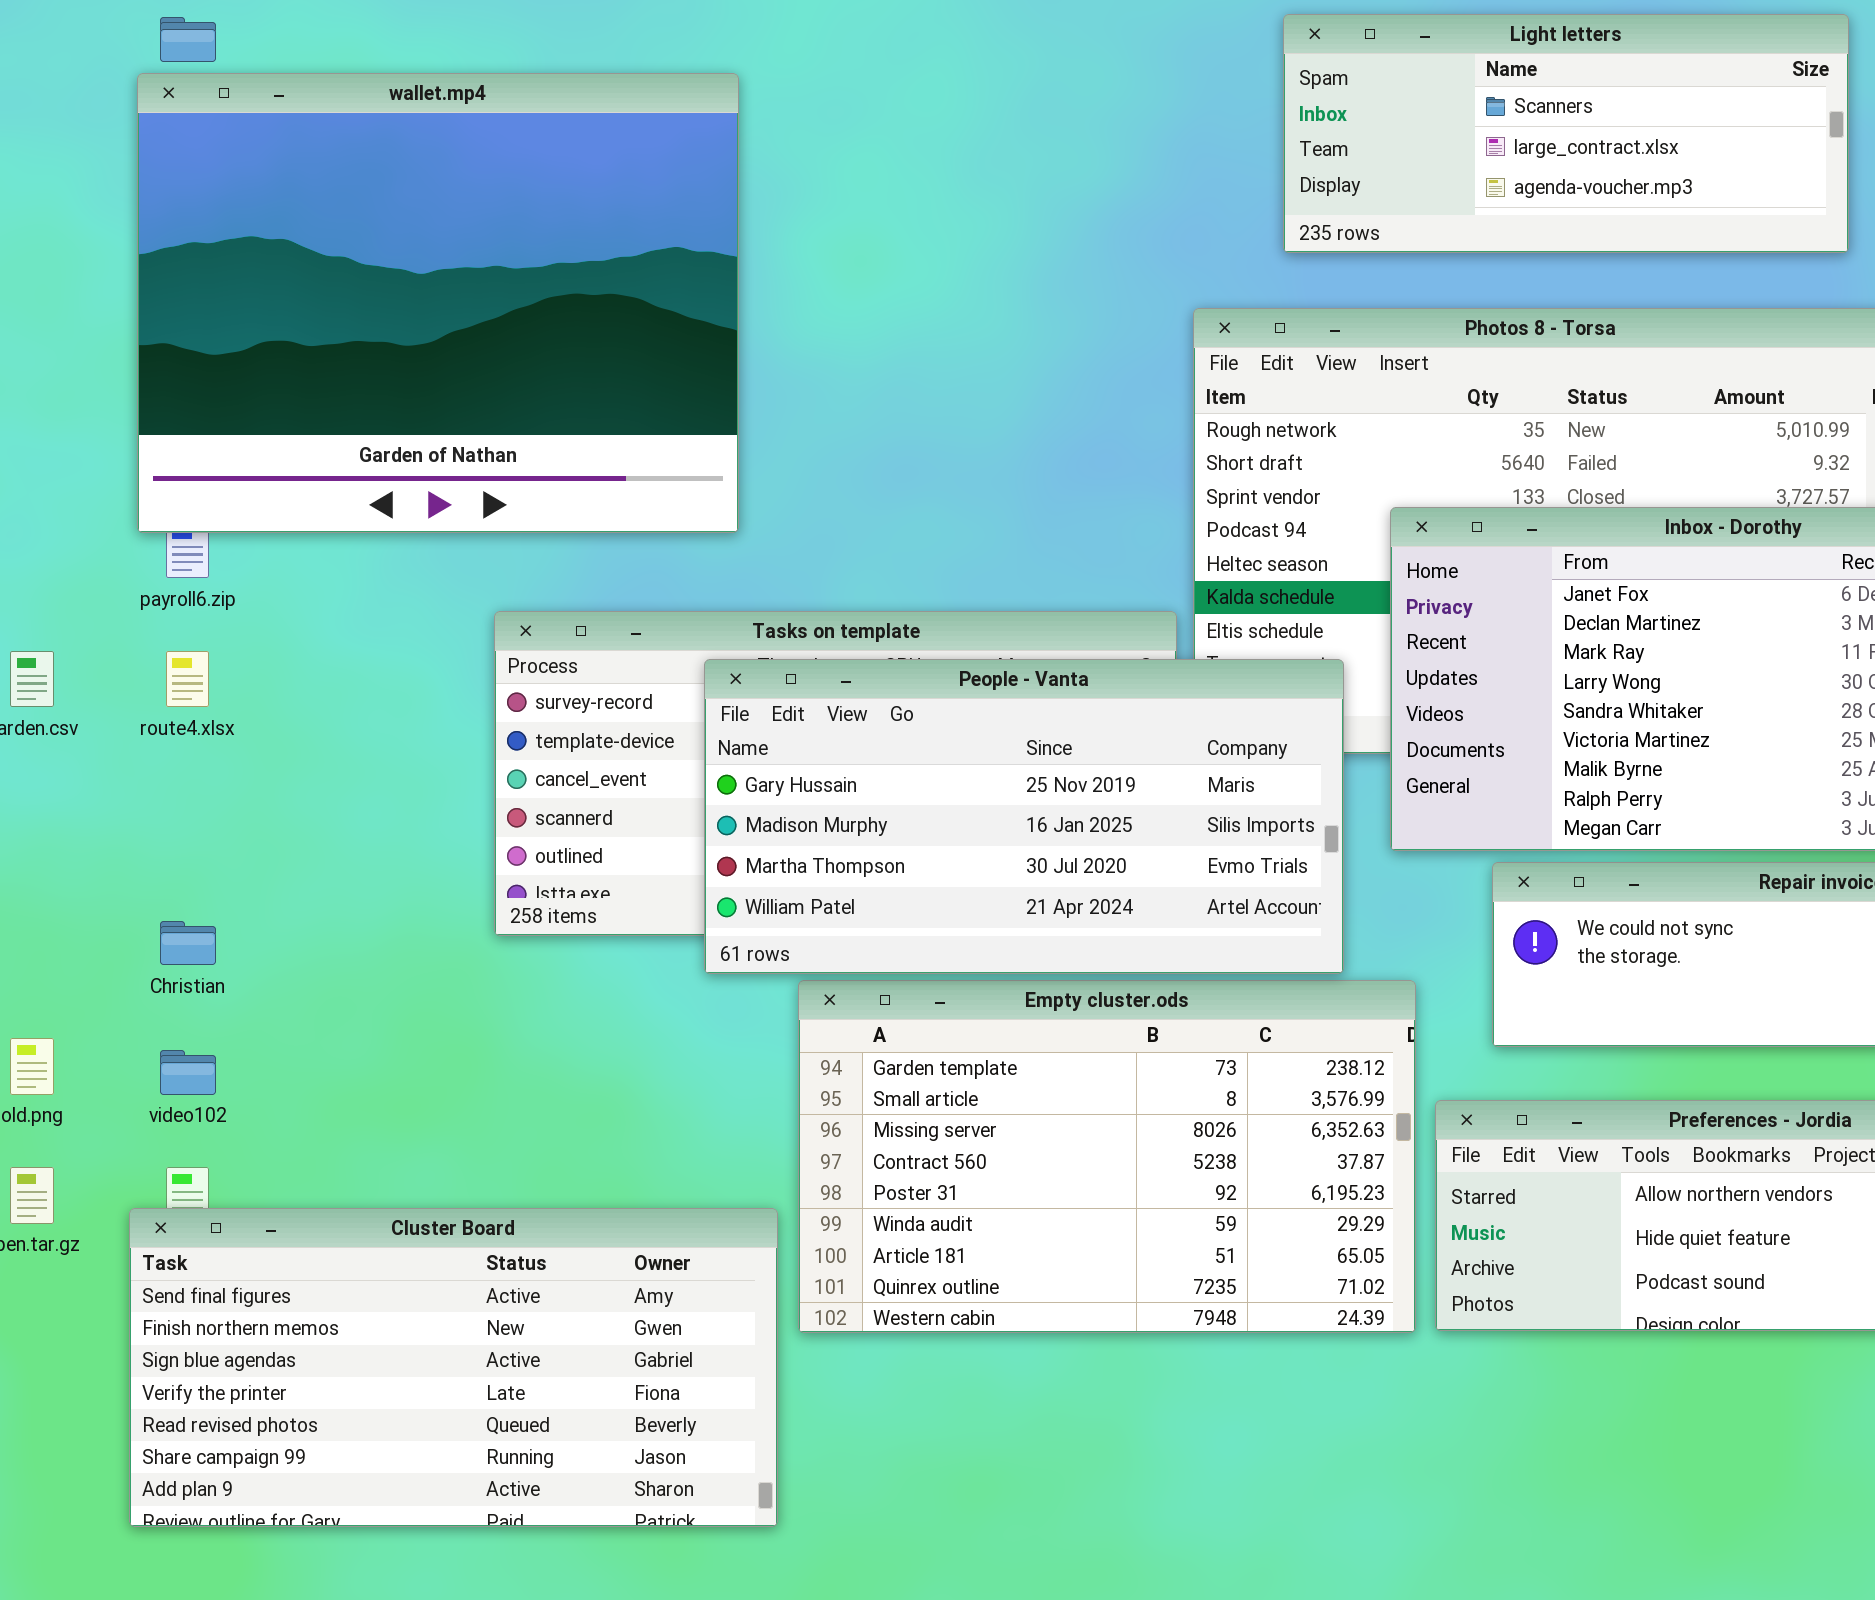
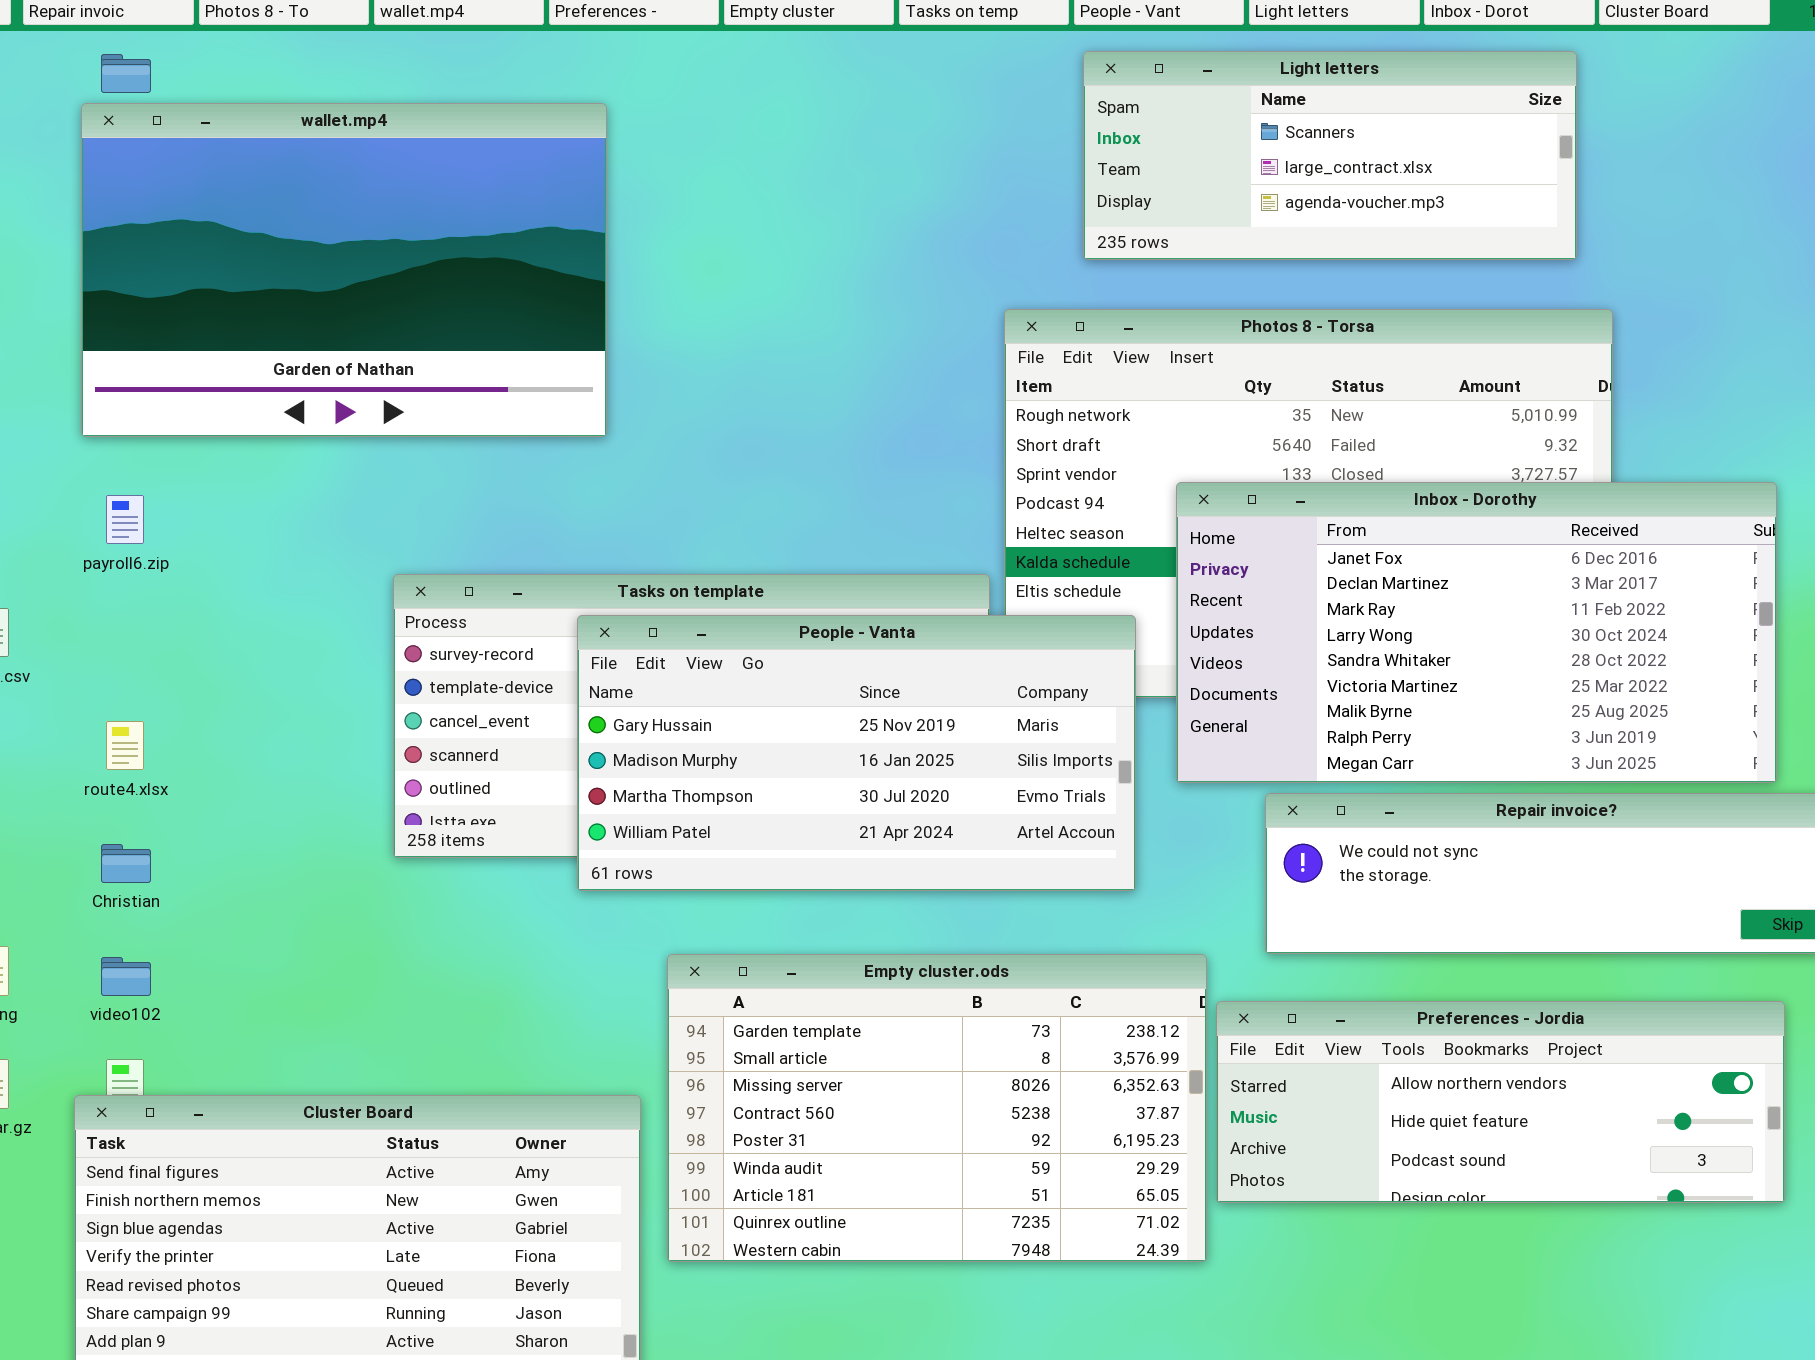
wallet.mp4: [137,73,739,533] -> [81,103,607,437], resized
route4.xlsx: [166,651,209,707] -> [106,721,144,770], moved
Empty cluster.ods: [798,980,1416,1333] -> [667,954,1207,1262], moved

